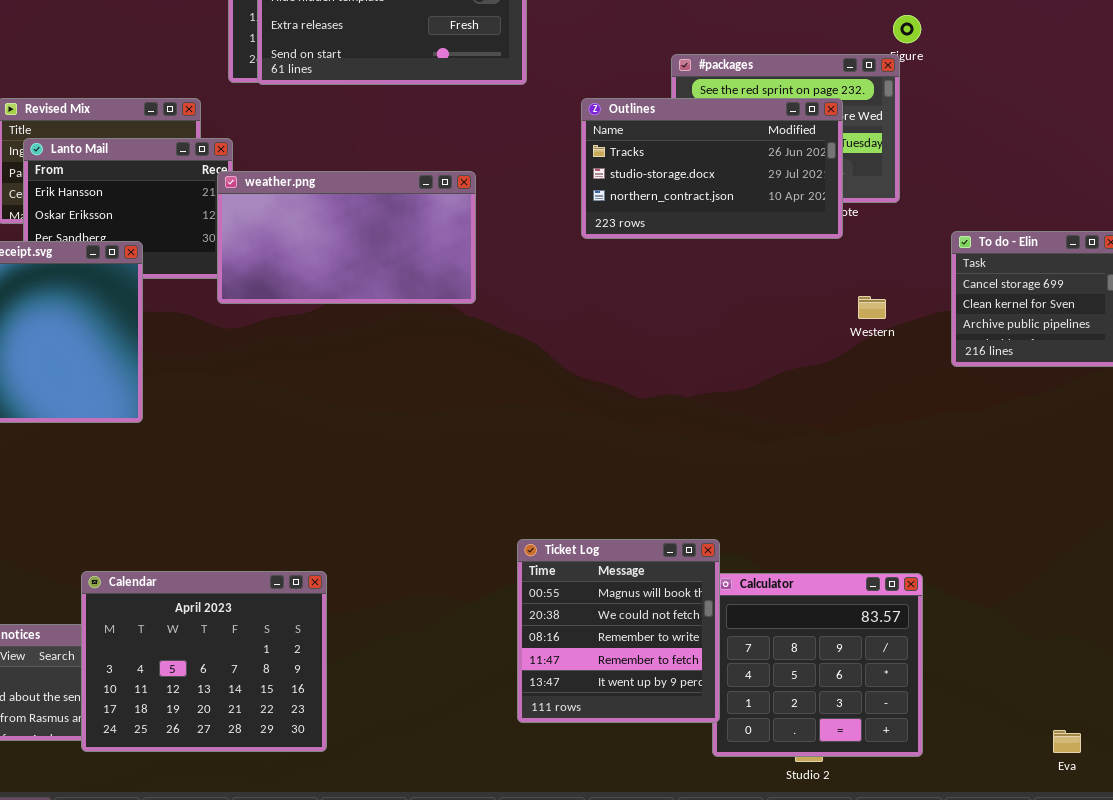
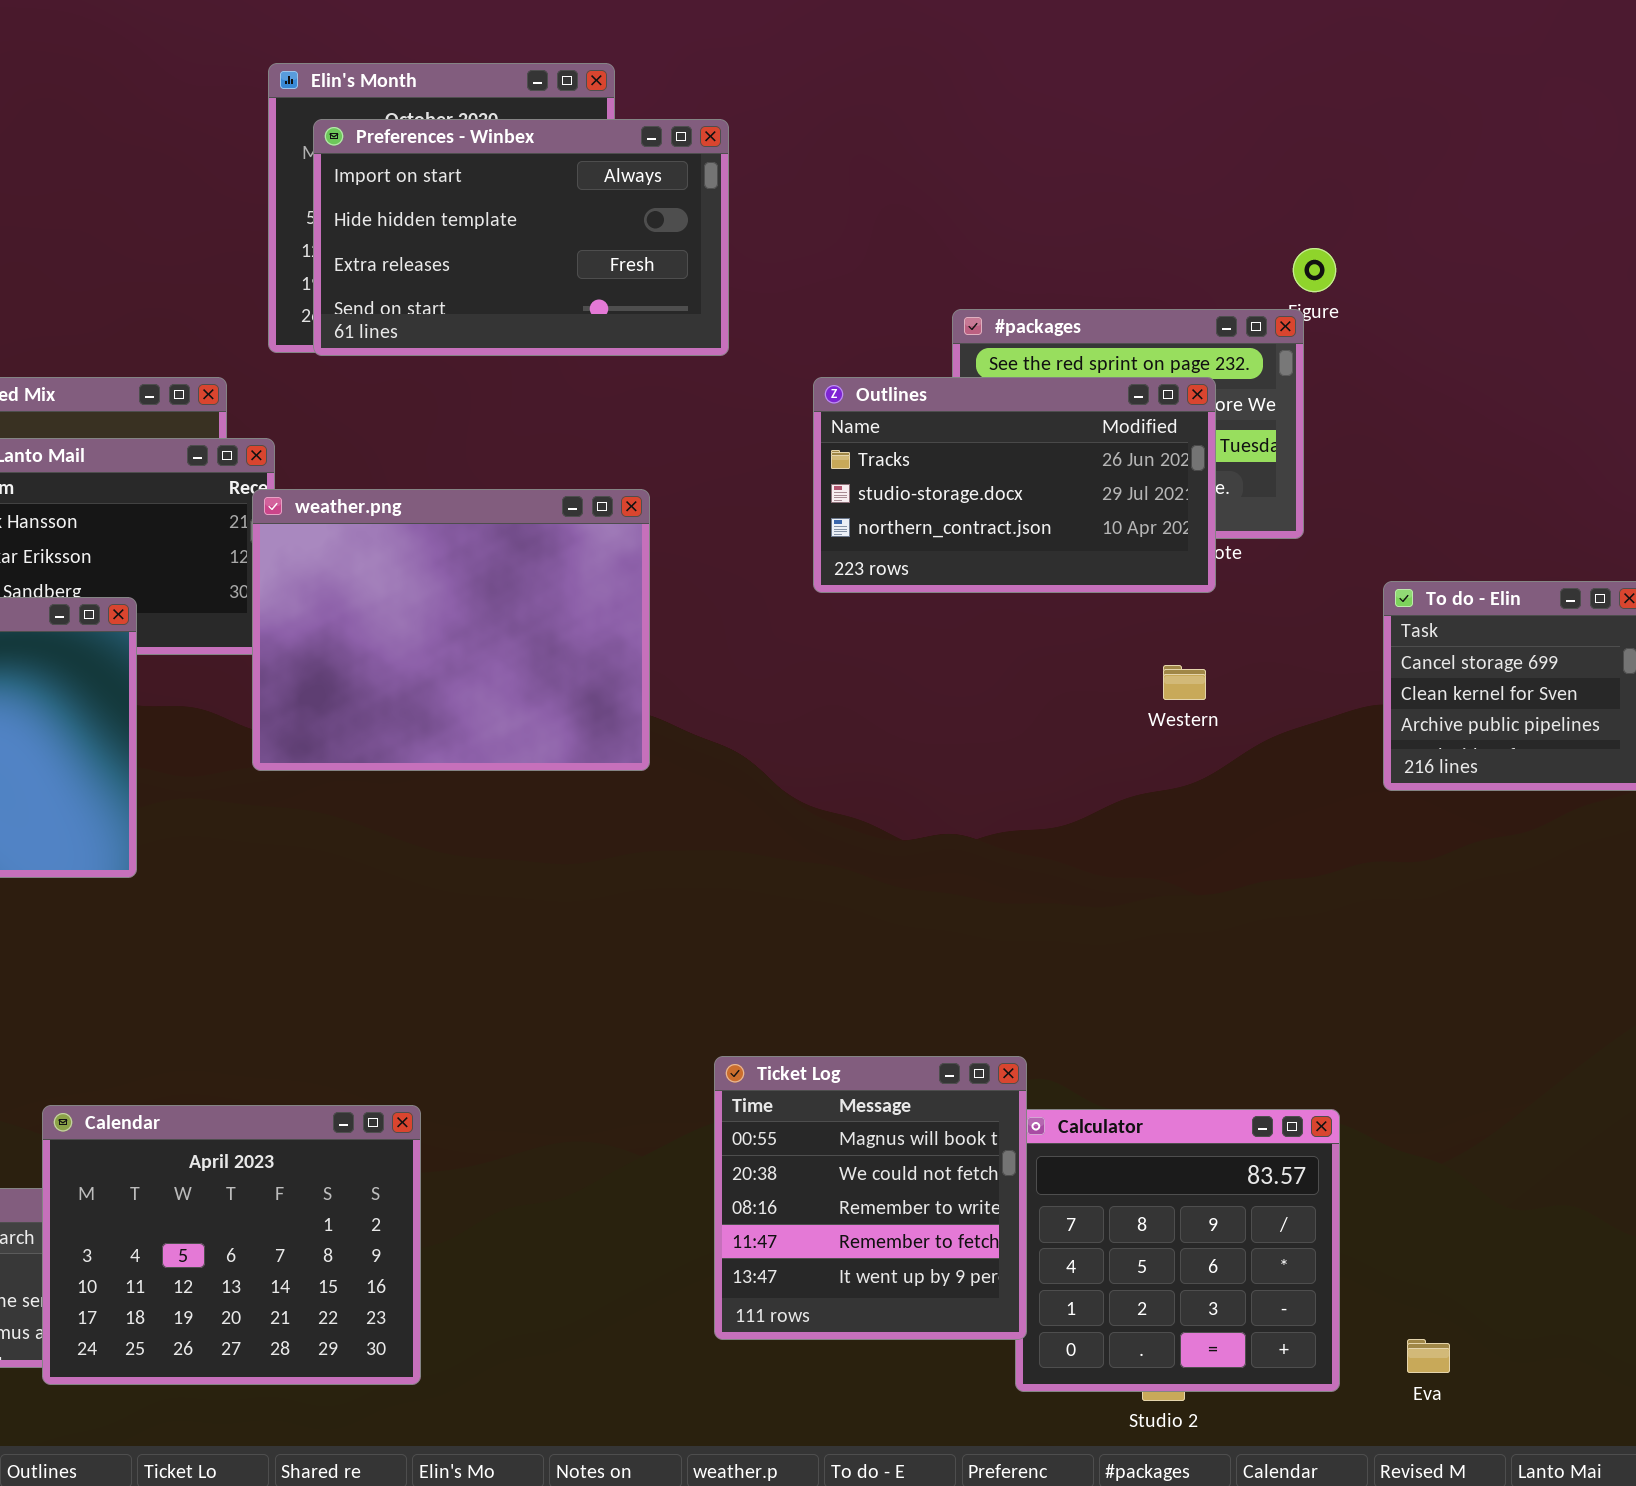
weather.png: [217,171,476,304] -> [252,489,650,771], resized
Western: [858,296,886,319] -> [1163,665,1206,700], moved
Eva: [1053,730,1081,753] -> [1407,1339,1450,1373], moved

